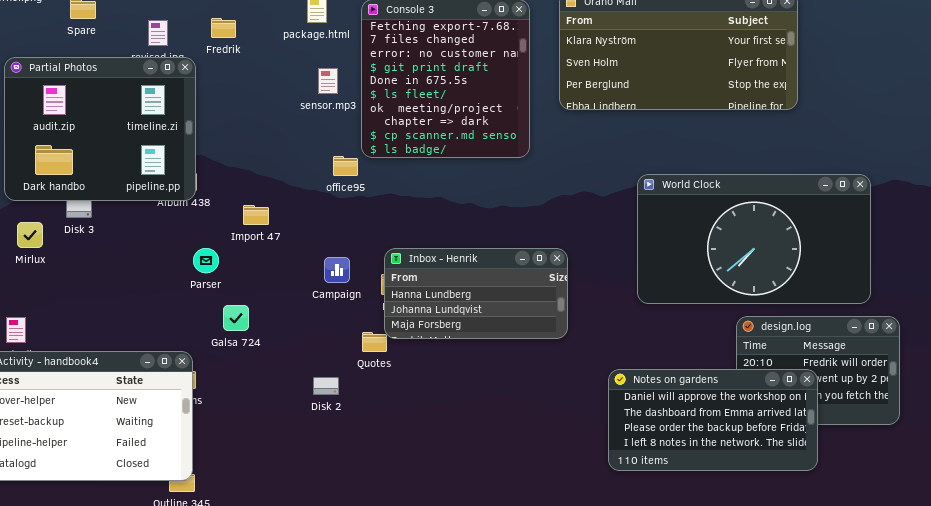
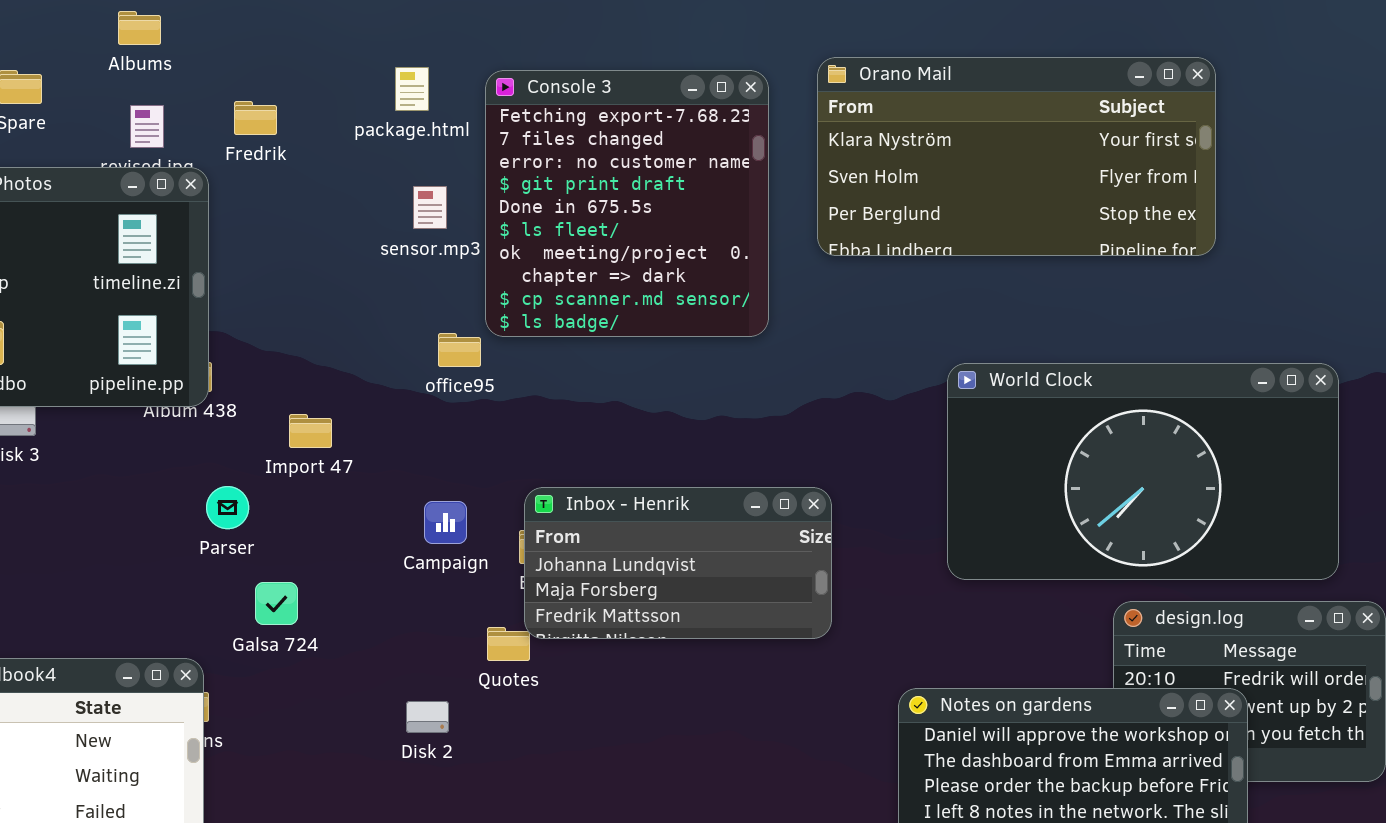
Inbox - Henrik: [384,248,568,339] -> [524,487,832,639], scrolled down 1 row

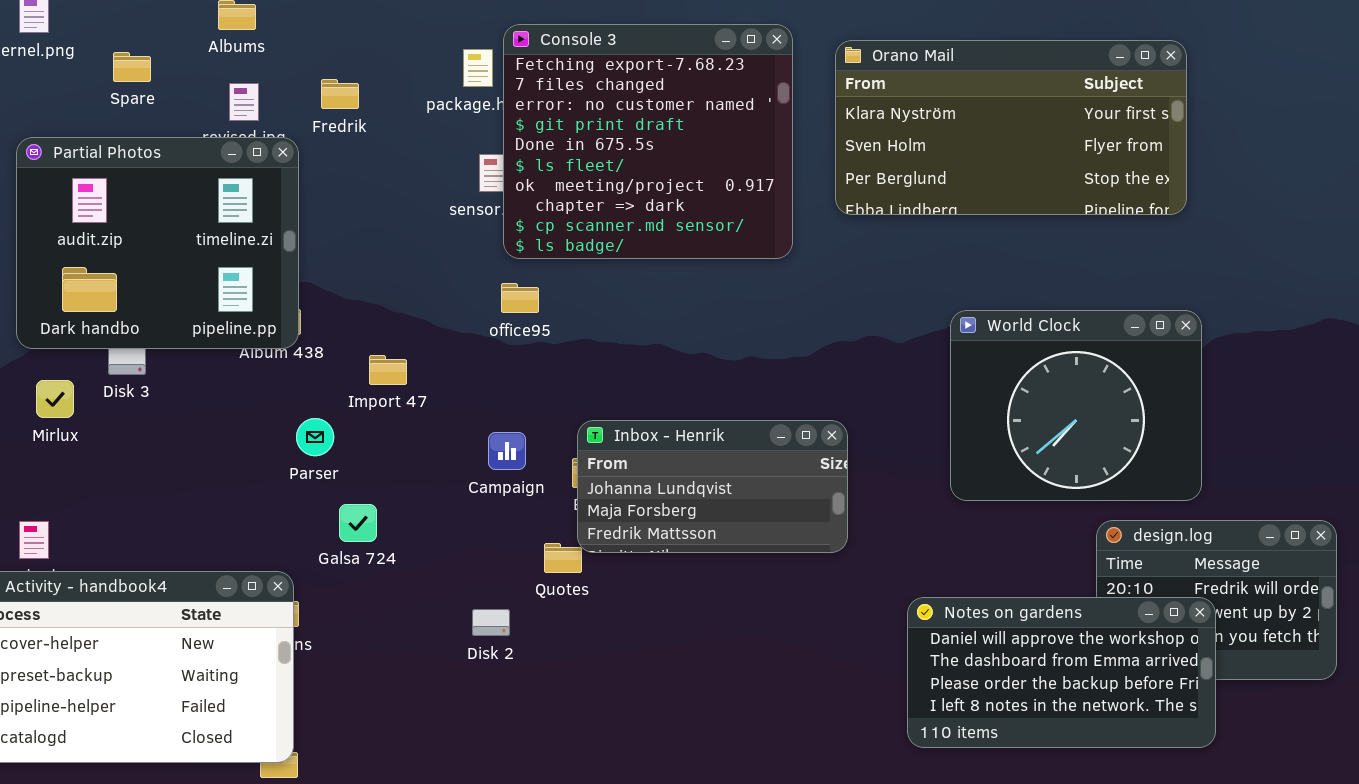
Console 3: [485,70,769,337] -> [503,24,793,259], moved, resized
World Clock: [947,363,1339,580] -> [950,310,1202,501], resized

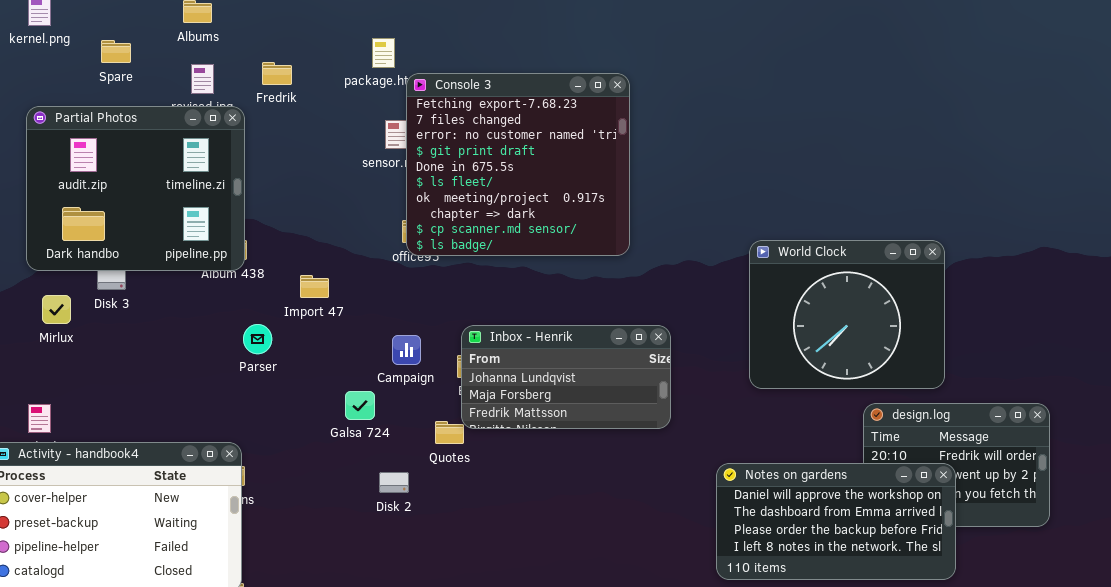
Console 3: [503,24,793,259] -> [406,73,630,256], moved
Orano Mail: [835,40,1187,215] -> none, closed
Galsa 724: [339,504,377,542] -> [345,391,375,420], moved

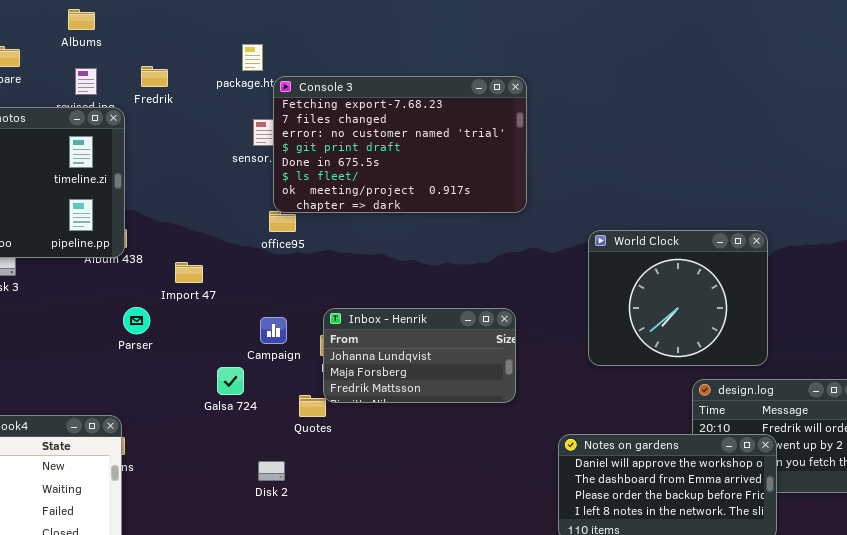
Console 3: [406,73,630,256] -> [273,76,527,213], resized
Disk 2: [379,472,409,493] -> [258,461,285,481], moved

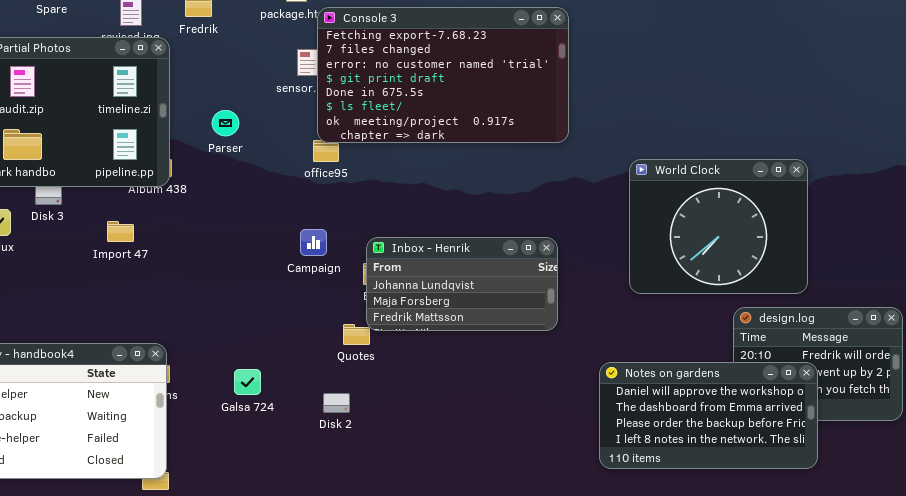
Import 47: [175,262,203,283] -> [107,221,134,242], moved
Parser: [123,307,150,334] -> [212,110,239,136], moved
Campaign: [260,317,287,344] -> [300,229,327,256], moved
Galsa 724: [217,367,244,395] -> [234,369,261,395], moved
Disk 2: [258,461,285,481] -> [323,393,350,413], moved

